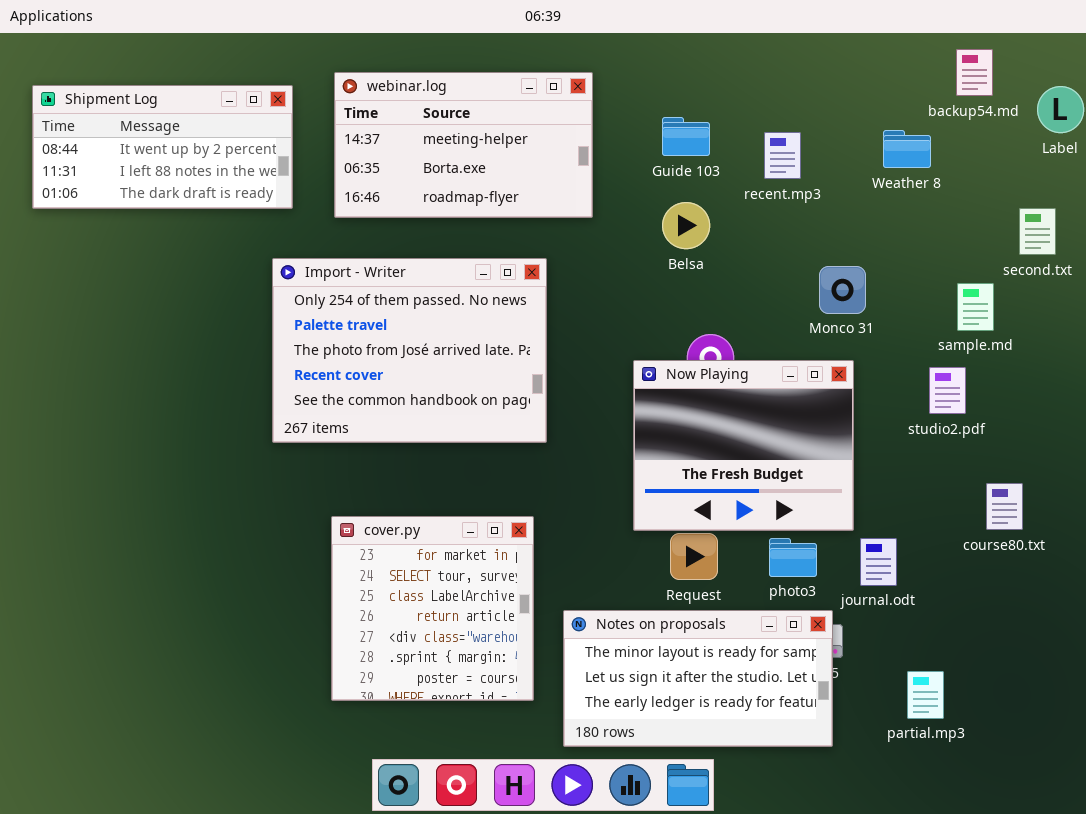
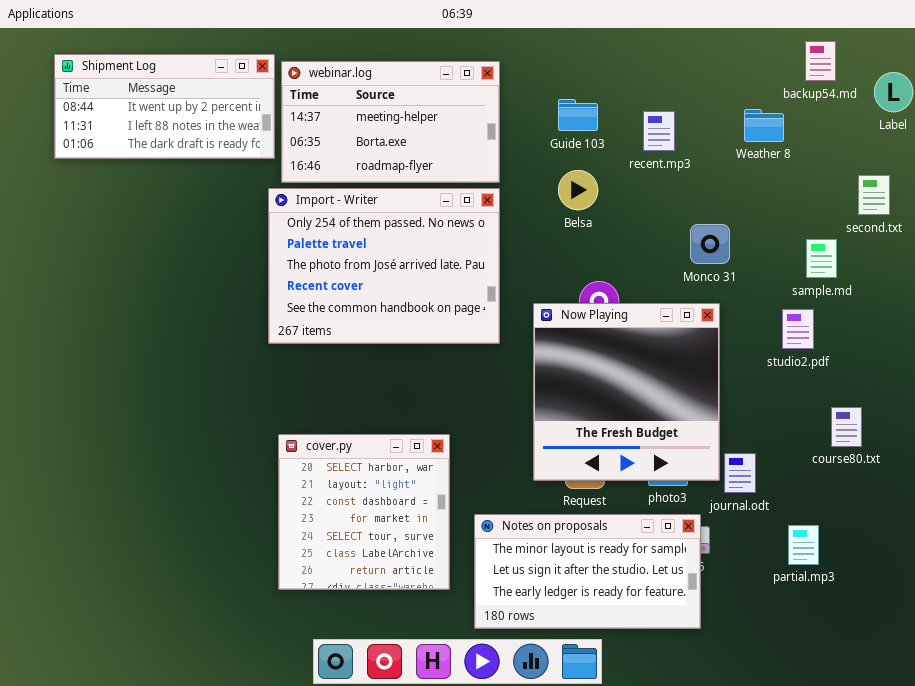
Shipment Log: [32,85,293,209] -> [54,54,275,159], moved
Import - Writer: [272,258,547,443] -> [268,188,500,344], moved
Now Playing: [633,360,854,531] -> [533,303,720,481], resized
cover.py: [331,516,534,701] -> [278,434,450,590], scrolled up 3 rows
partial.mp3: [907,671,944,719] -> [788,525,819,565], moved

